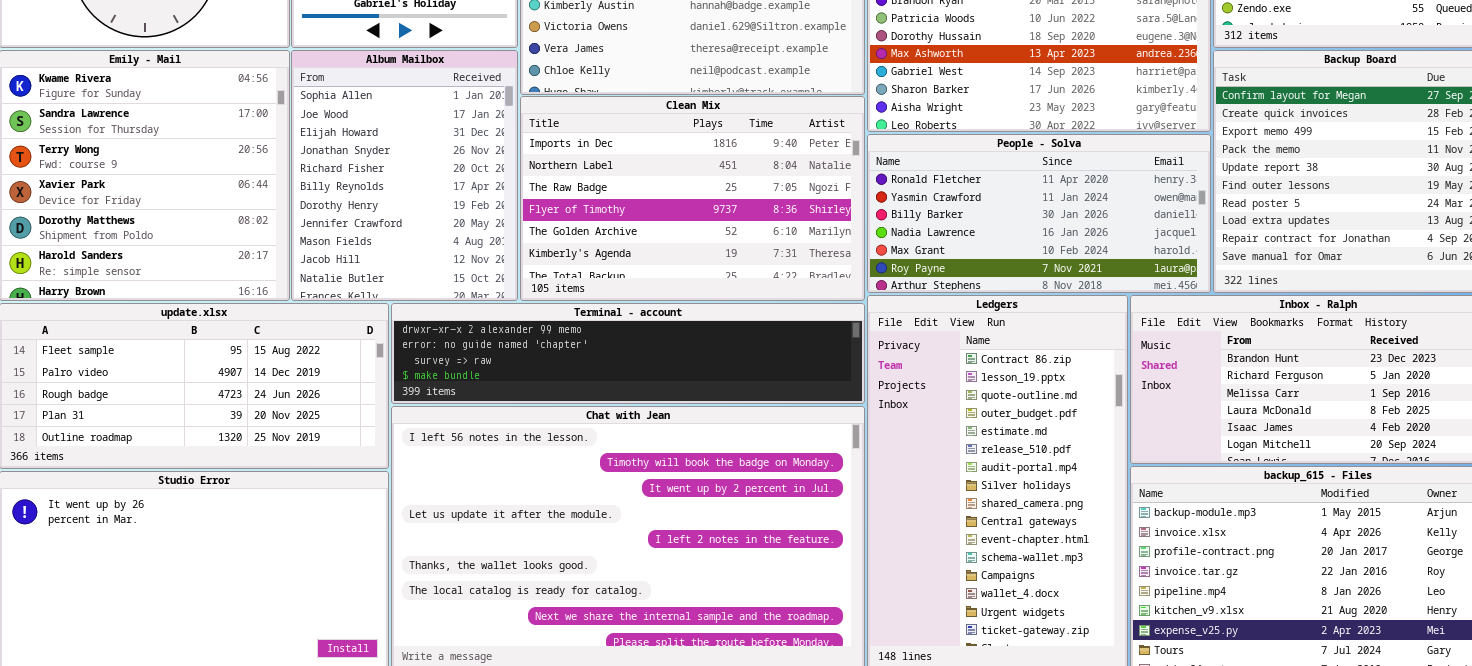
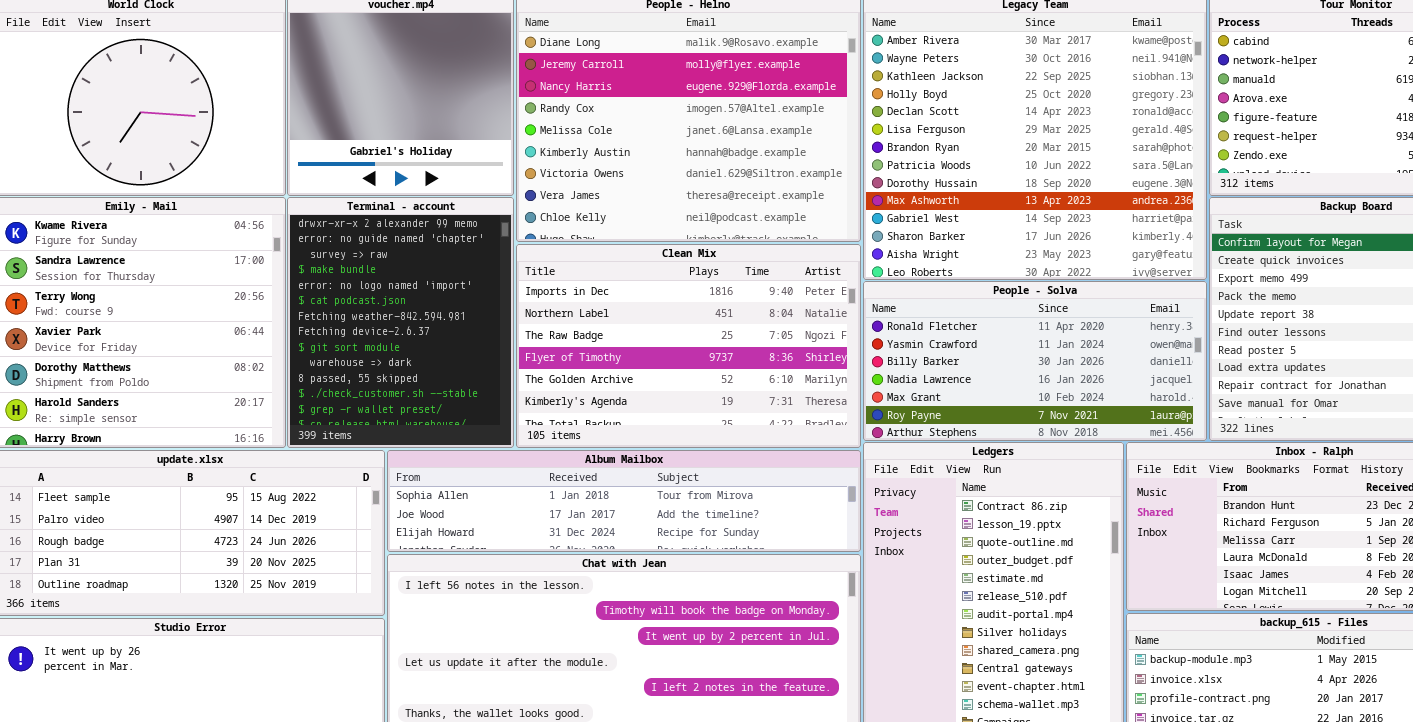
Album Mailbox: [291,50,518,301] -> [387,450,861,552], moved, resized
Terminal - account: [391,303,865,404] -> [287,197,514,448], moved, resized

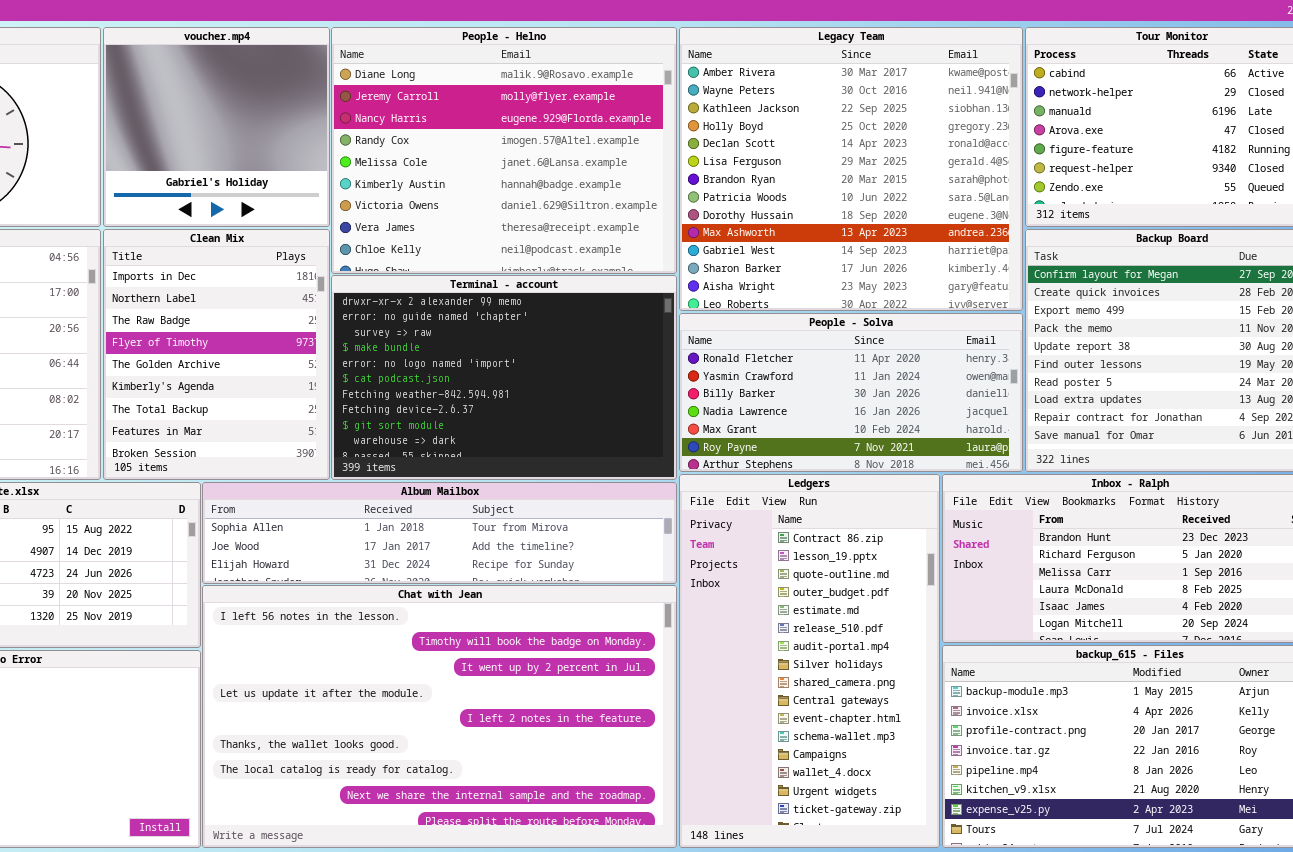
Terminal - account: [287,197,514,448] -> [331,275,677,480], moved, resized
Clean Mix: [516,244,861,448] -> [103,229,330,480], moved, resized

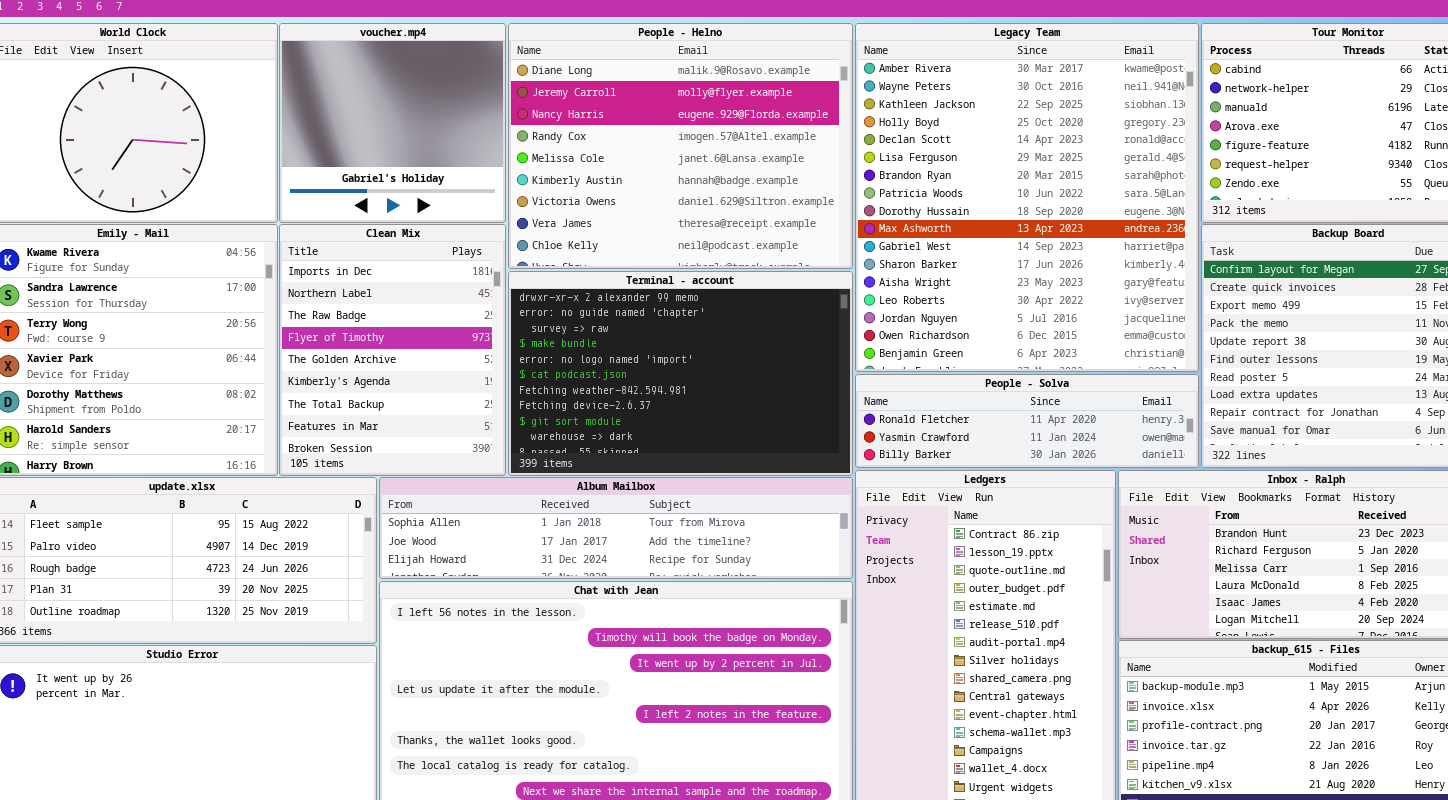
Legacy Team: [679,27,1023,311] -> [855,23,1199,372], resized
People - Solva: [679,313,1023,472] -> [855,374,1199,468], resized

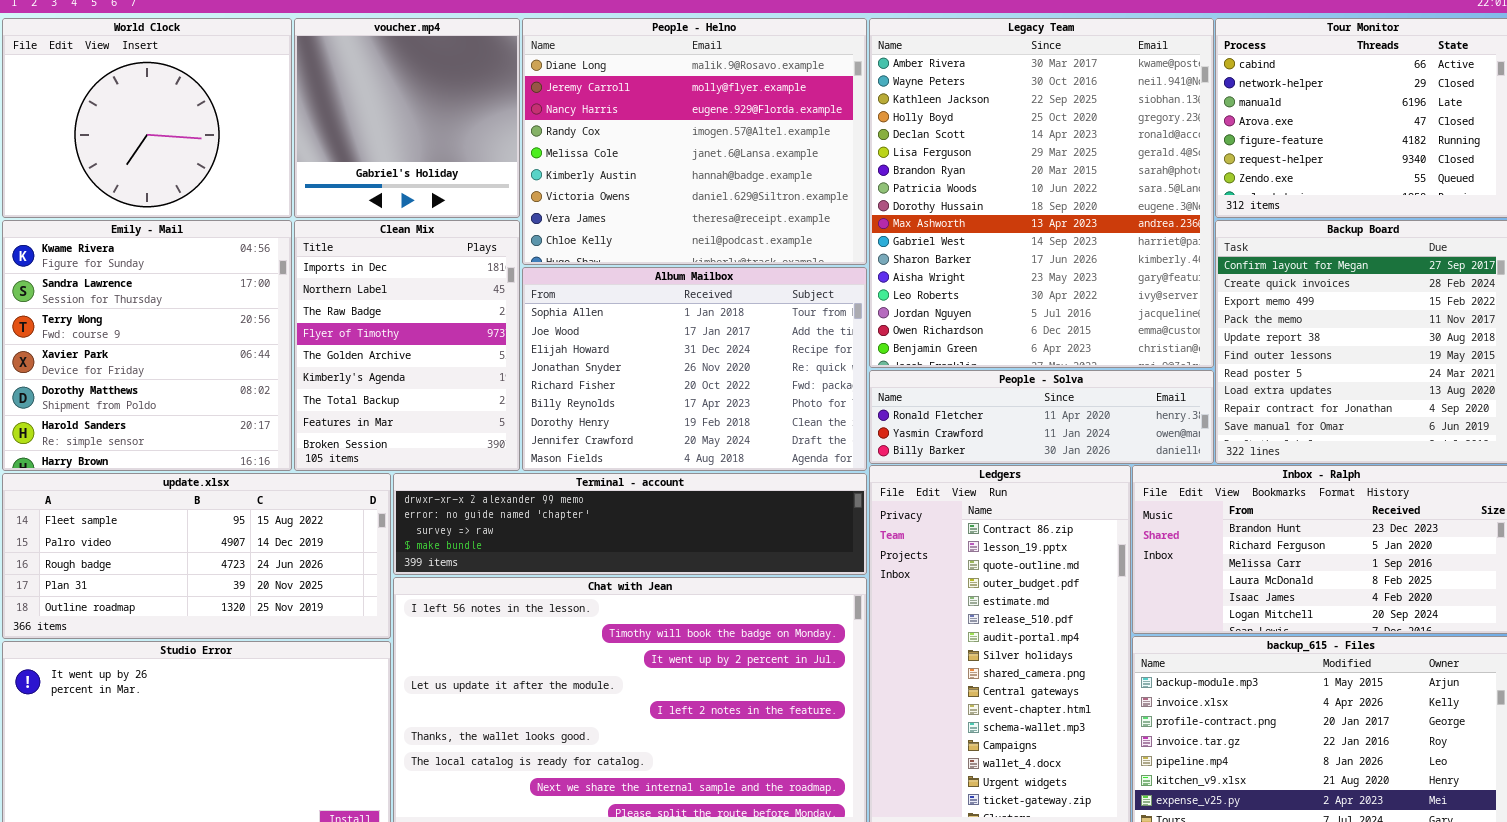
Terminal - account: [508,271,853,476] -> [393,473,867,575], moved, resized
Album Mailbox: [379,477,853,579] -> [522,267,867,471], moved, resized

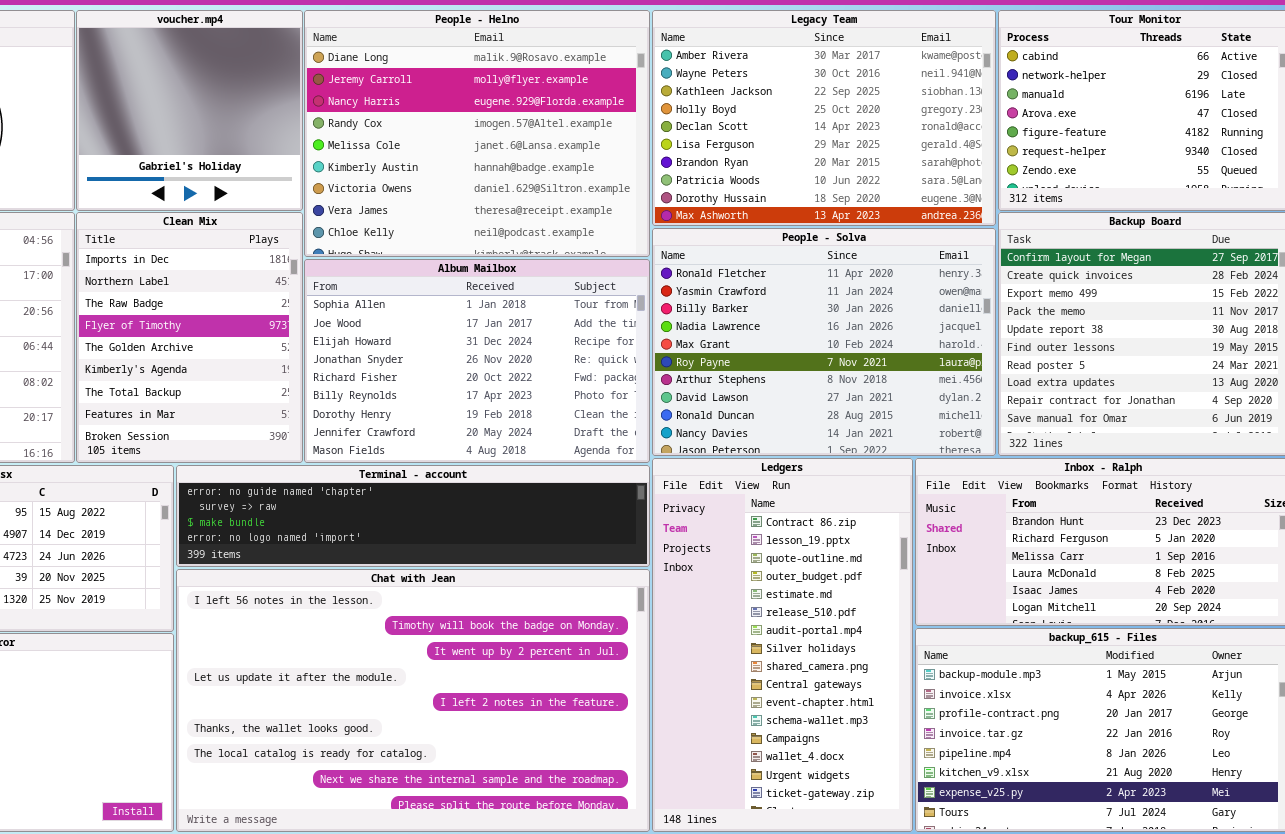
Legacy Team: [869,18,1214,368] -> [652,10,996,226], resized
People - Solva: [869,370,1214,464] -> [652,228,996,456], resized
Terminal - account: [393,473,867,575] -> [176,465,650,567], scrolled down 1 row

